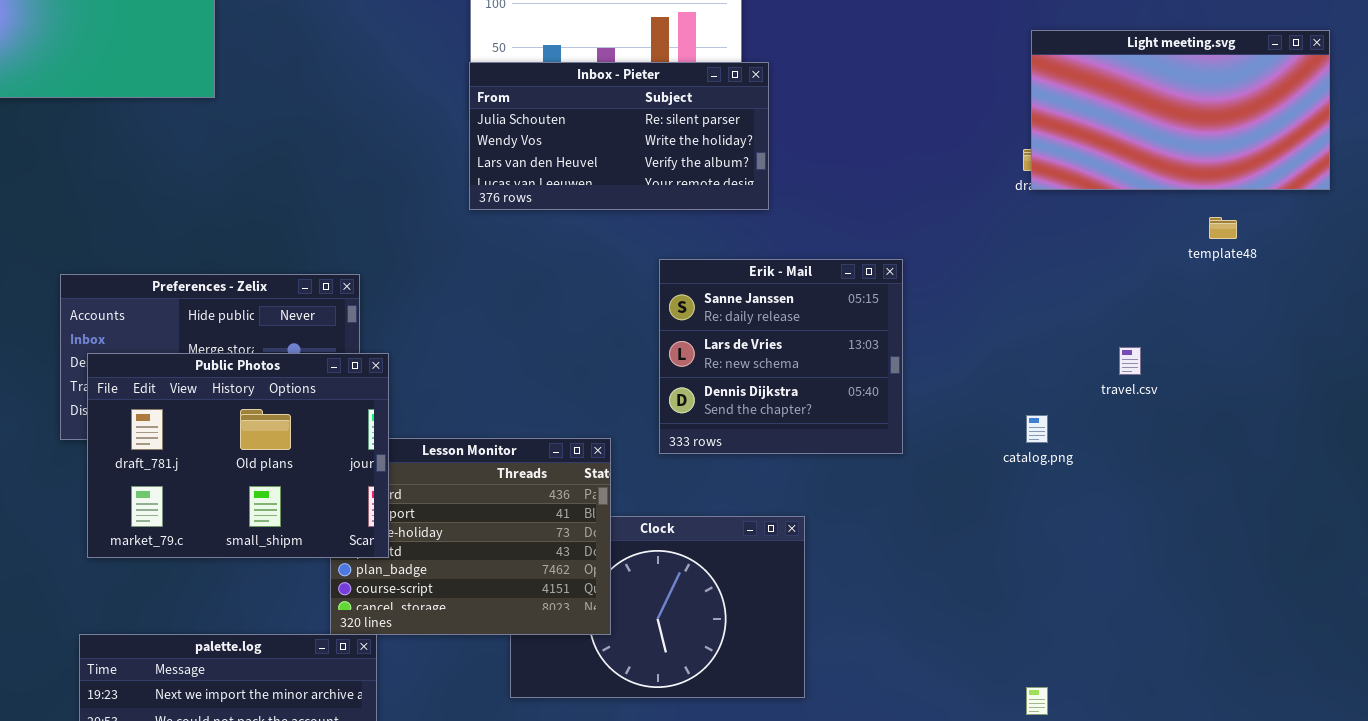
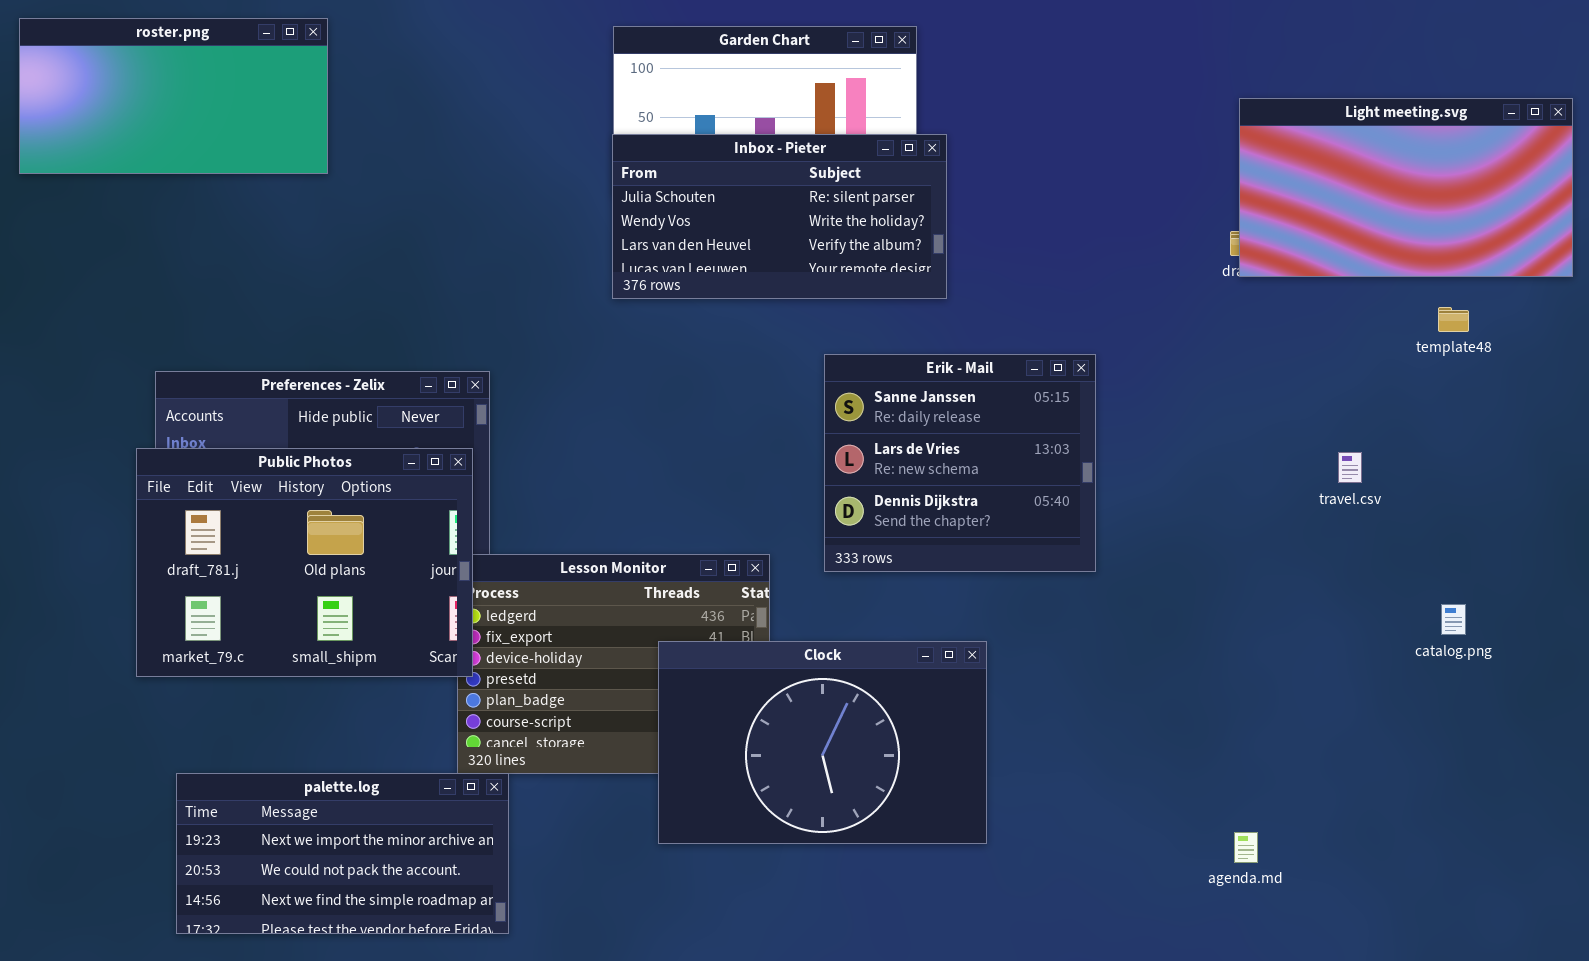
Public Photos: [87,353,389,558] -> [136,448,473,677], moved
catalog.png: [1026,415,1048,443] -> [1441,604,1466,635], moved
Clock: [510,516,805,698] -> [658,641,987,844], raised

